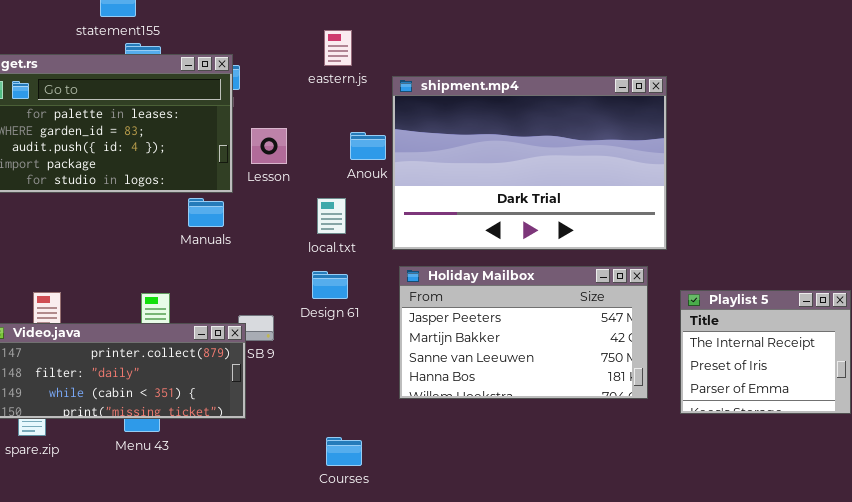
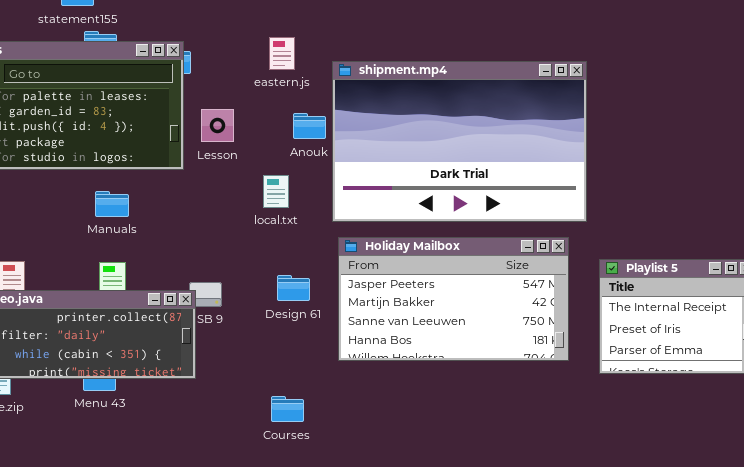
eastern.js: [324,30,352,66] -> [269,37,295,70], moved
Manuals: [188,198,224,227] -> [95,191,129,217], moved
Design 61: [312,271,348,299] -> [277,275,310,301], moved

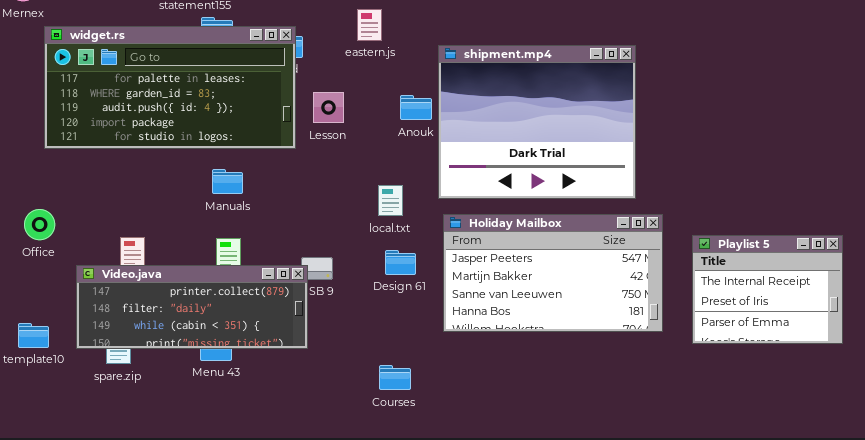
eastern.js: [269,37,295,70] -> [357,9,382,41], moved
shipment.mp4: [332,61,587,222] -> [438,45,636,199], resized
local.txt: [263,175,289,208] -> [378,185,403,216], moved

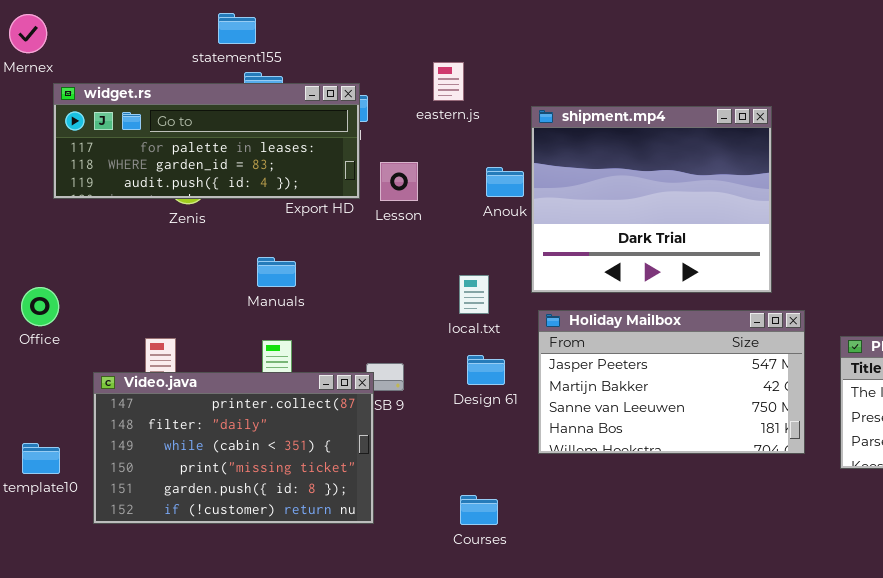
widget.rs: [44,26,296,149] -> [53,83,360,199], resized
Office: [24,209,55,240] -> [21,287,59,326], moved
Video.java: [76,265,308,349] -> [93,372,374,524], resized

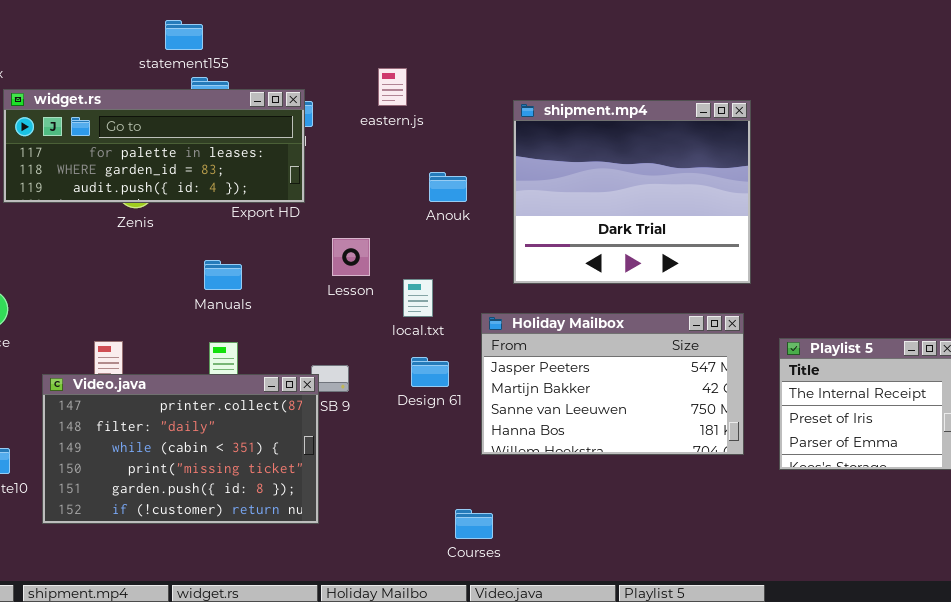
shipment.mp4: [531,106,772,293] -> [513,100,751,284], moved
Lesson: [380,162,418,201] -> [332,238,370,276], moved
Courses: [460,495,498,525] -> [455,509,493,539], moved

